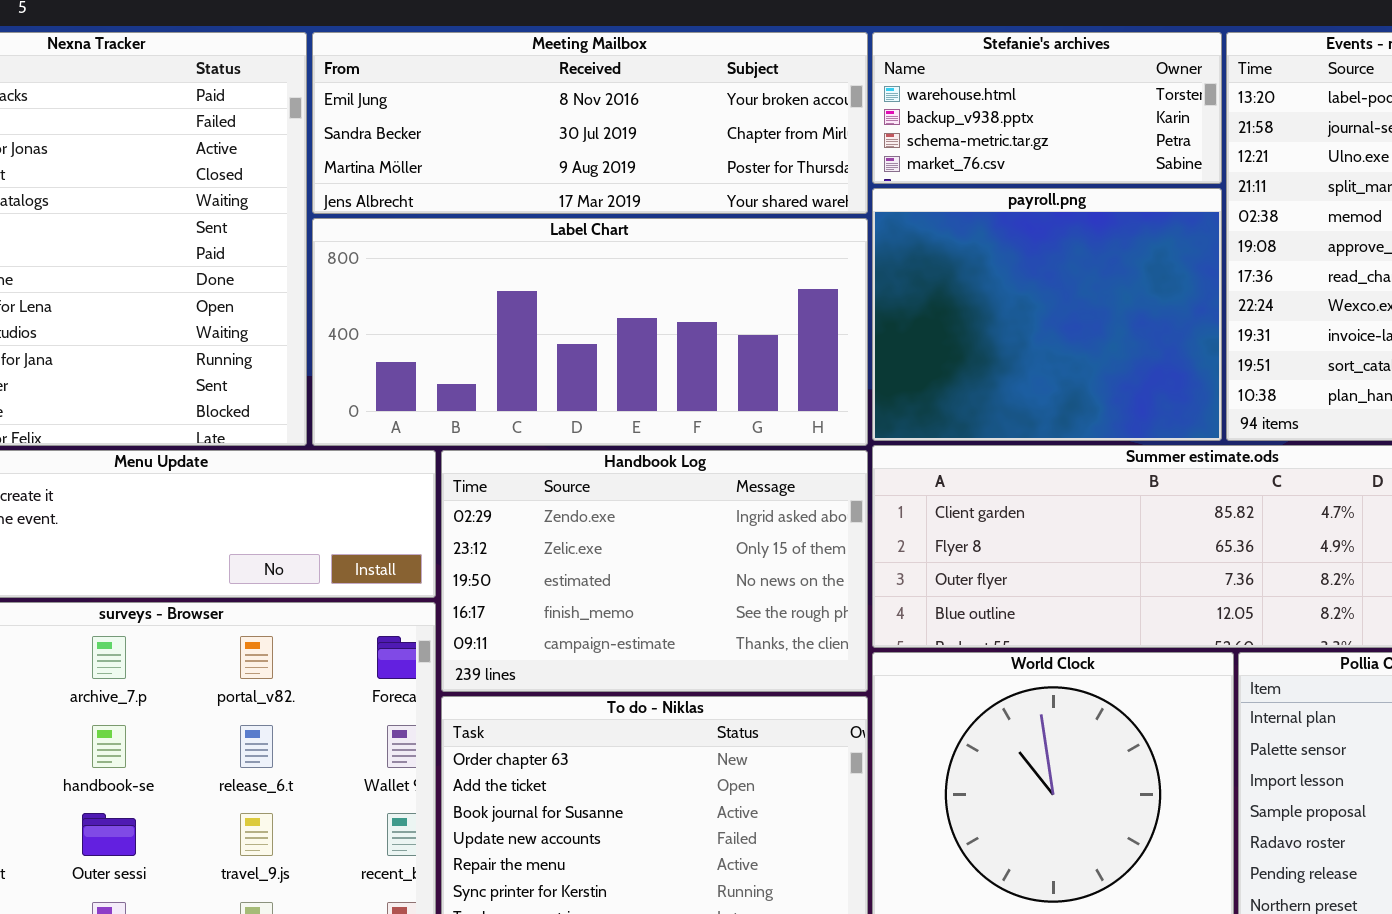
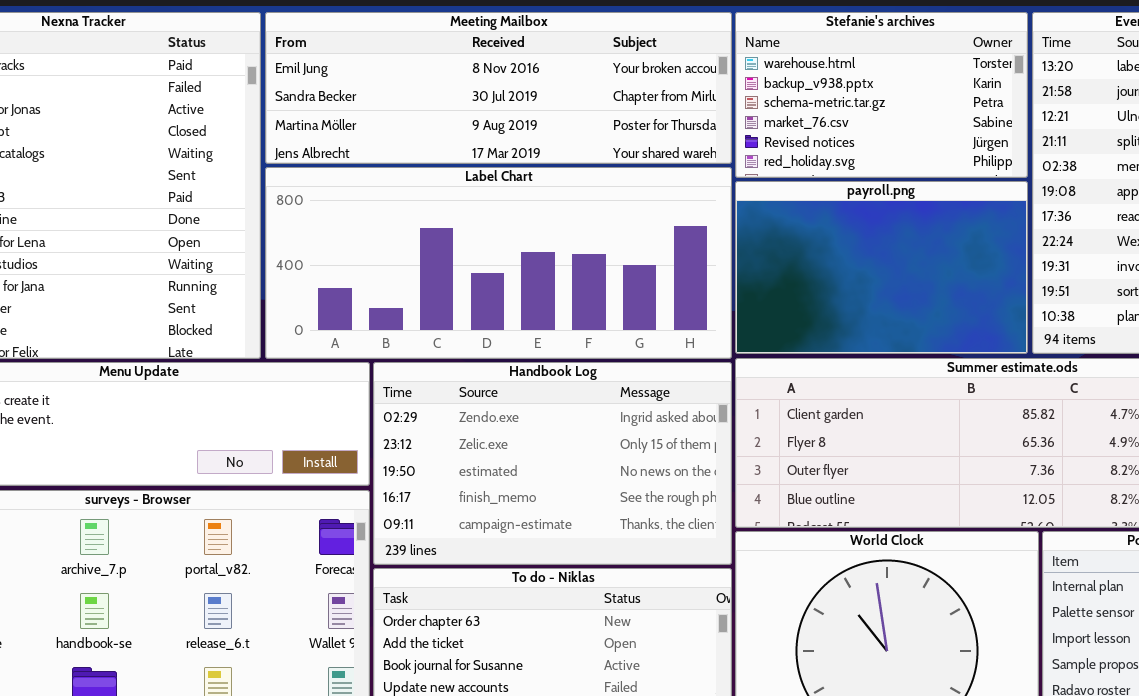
Stefanie's archives: [872,32,1222,184] -> [735,12,1028,178], resized
payroll.png: [872,188,1222,441] -> [735,181,1028,354], resized

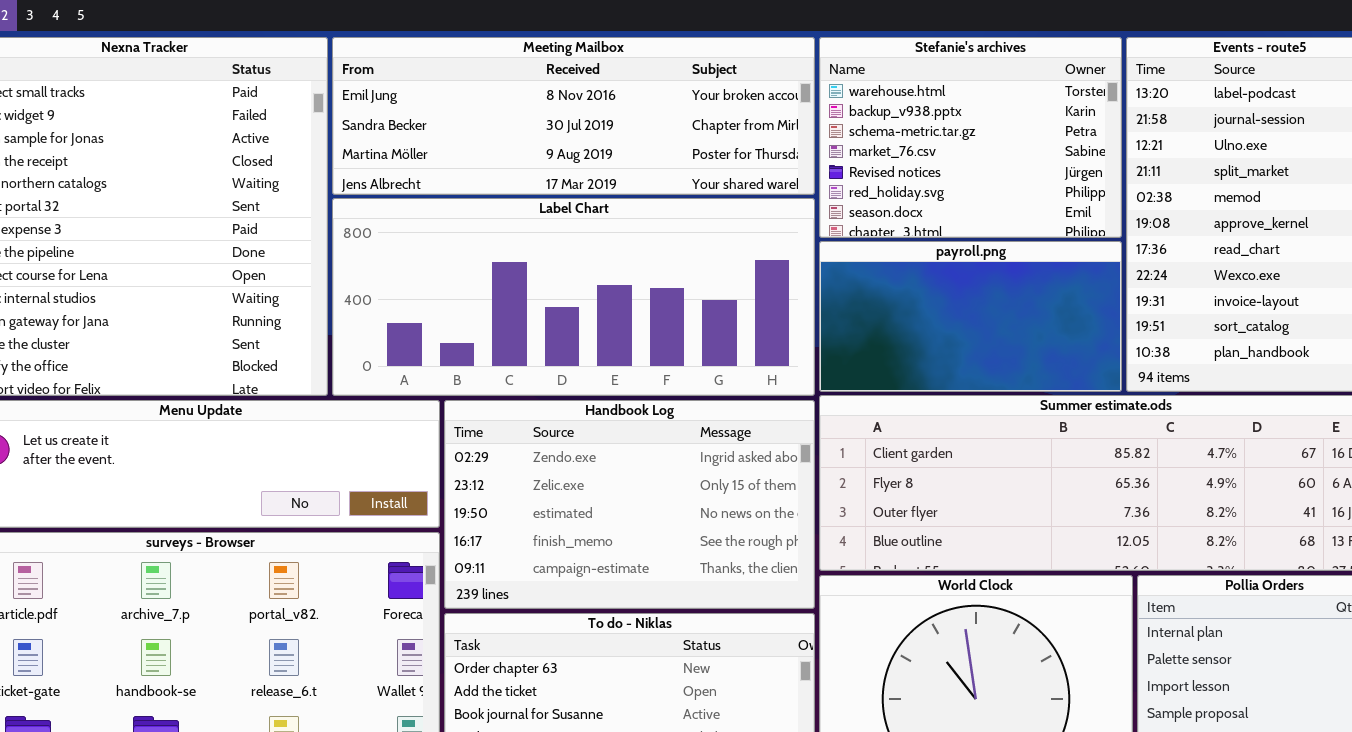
Stefanie's archives: [735,12,1028,178] -> [819,37,1122,238], resized
payroll.png: [735,181,1028,354] -> [819,241,1122,392], resized

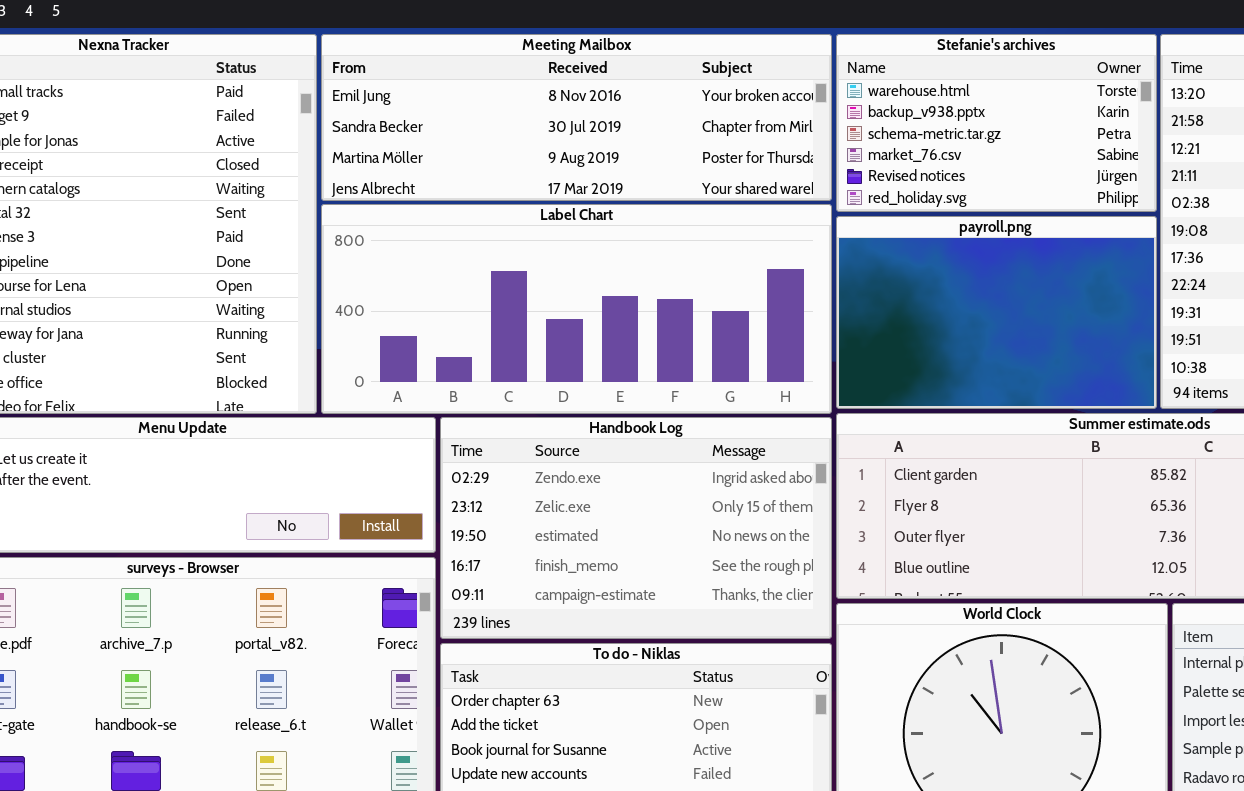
Stefanie's archives: [819,37,1122,238] -> [836,34,1157,212], resized
payroll.png: [819,241,1122,392] -> [836,216,1157,409], resized

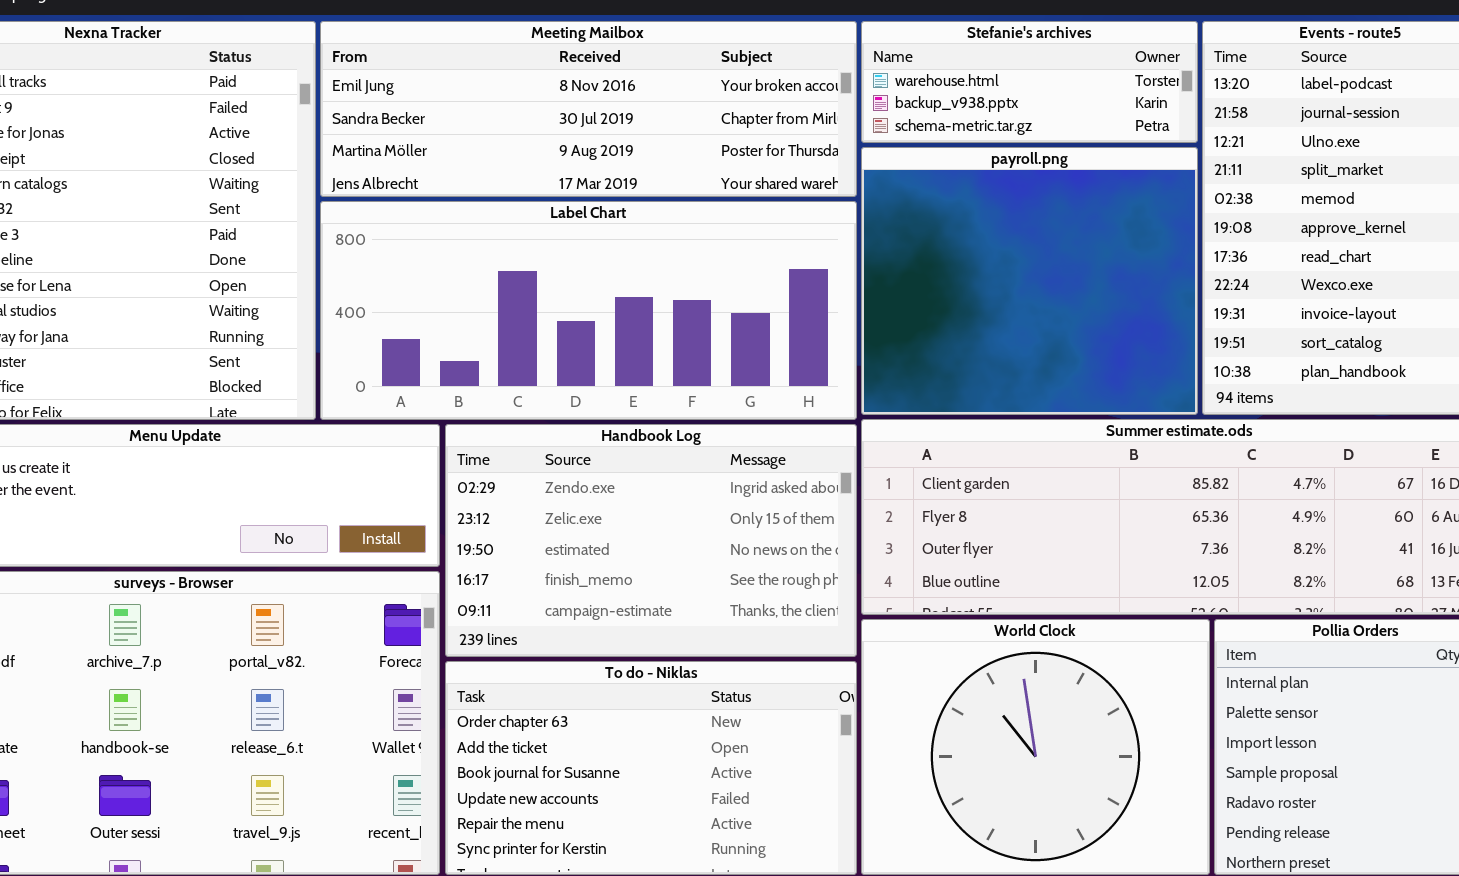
Stefanie's archives: [836,34,1157,212] -> [861,21,1198,143], resized
payroll.png: [836,216,1157,409] -> [861,147,1198,415], resized

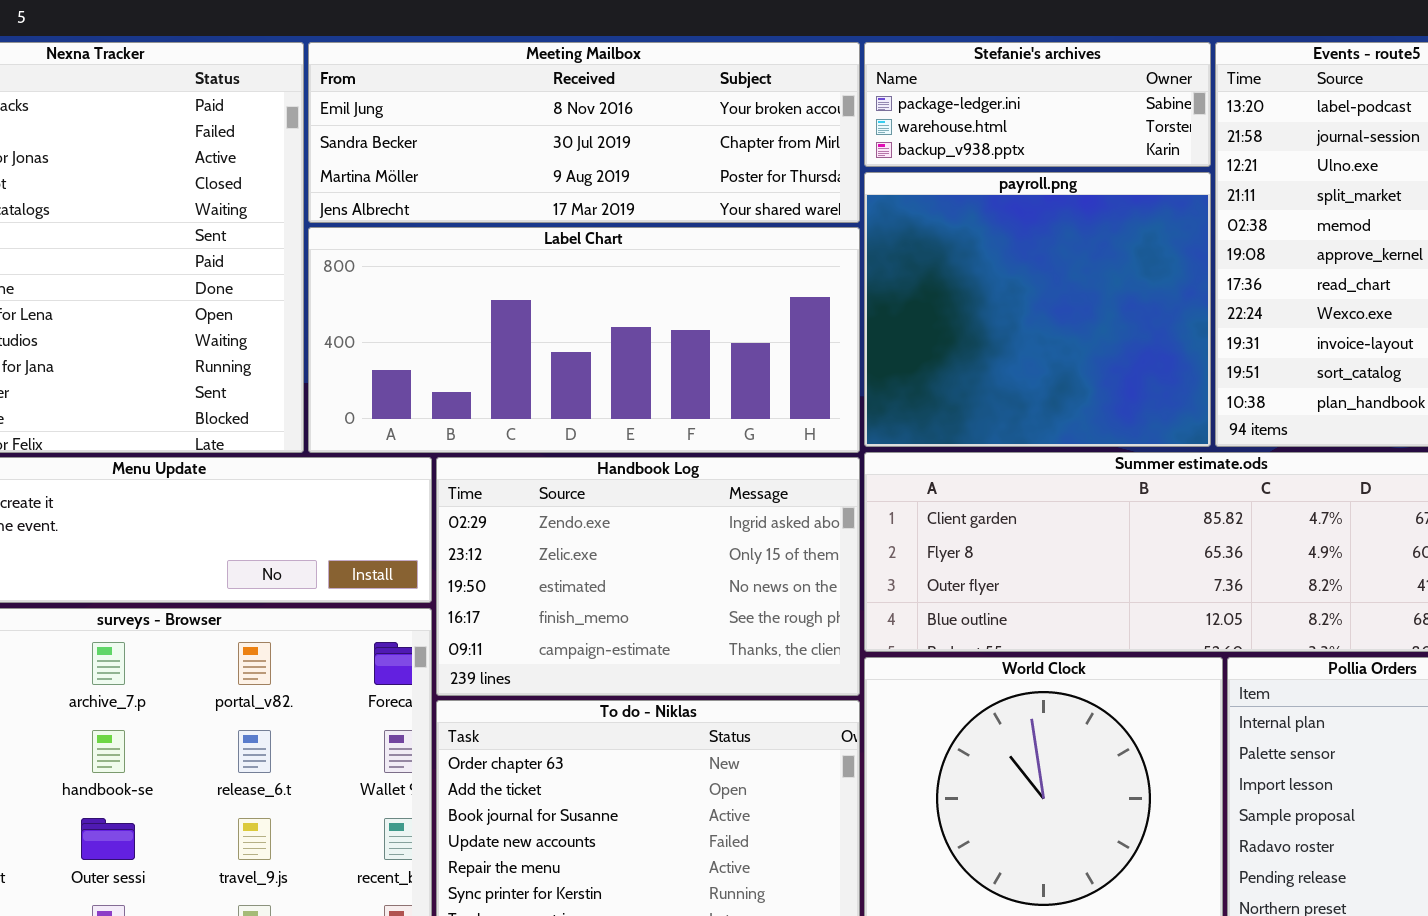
Stefanie's archives: [861,21,1198,143] -> [864,42,1211,167], scrolled up 1 row

